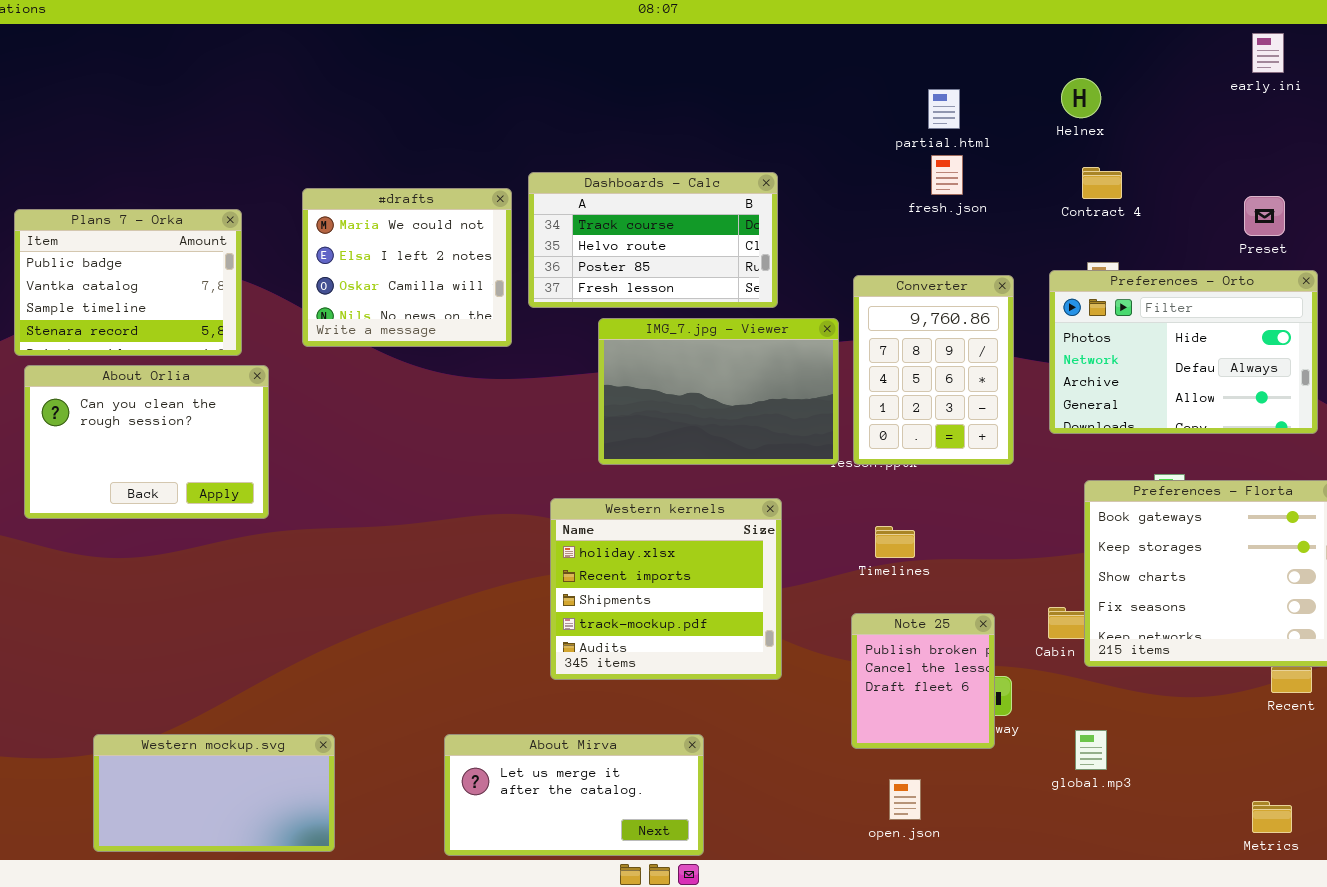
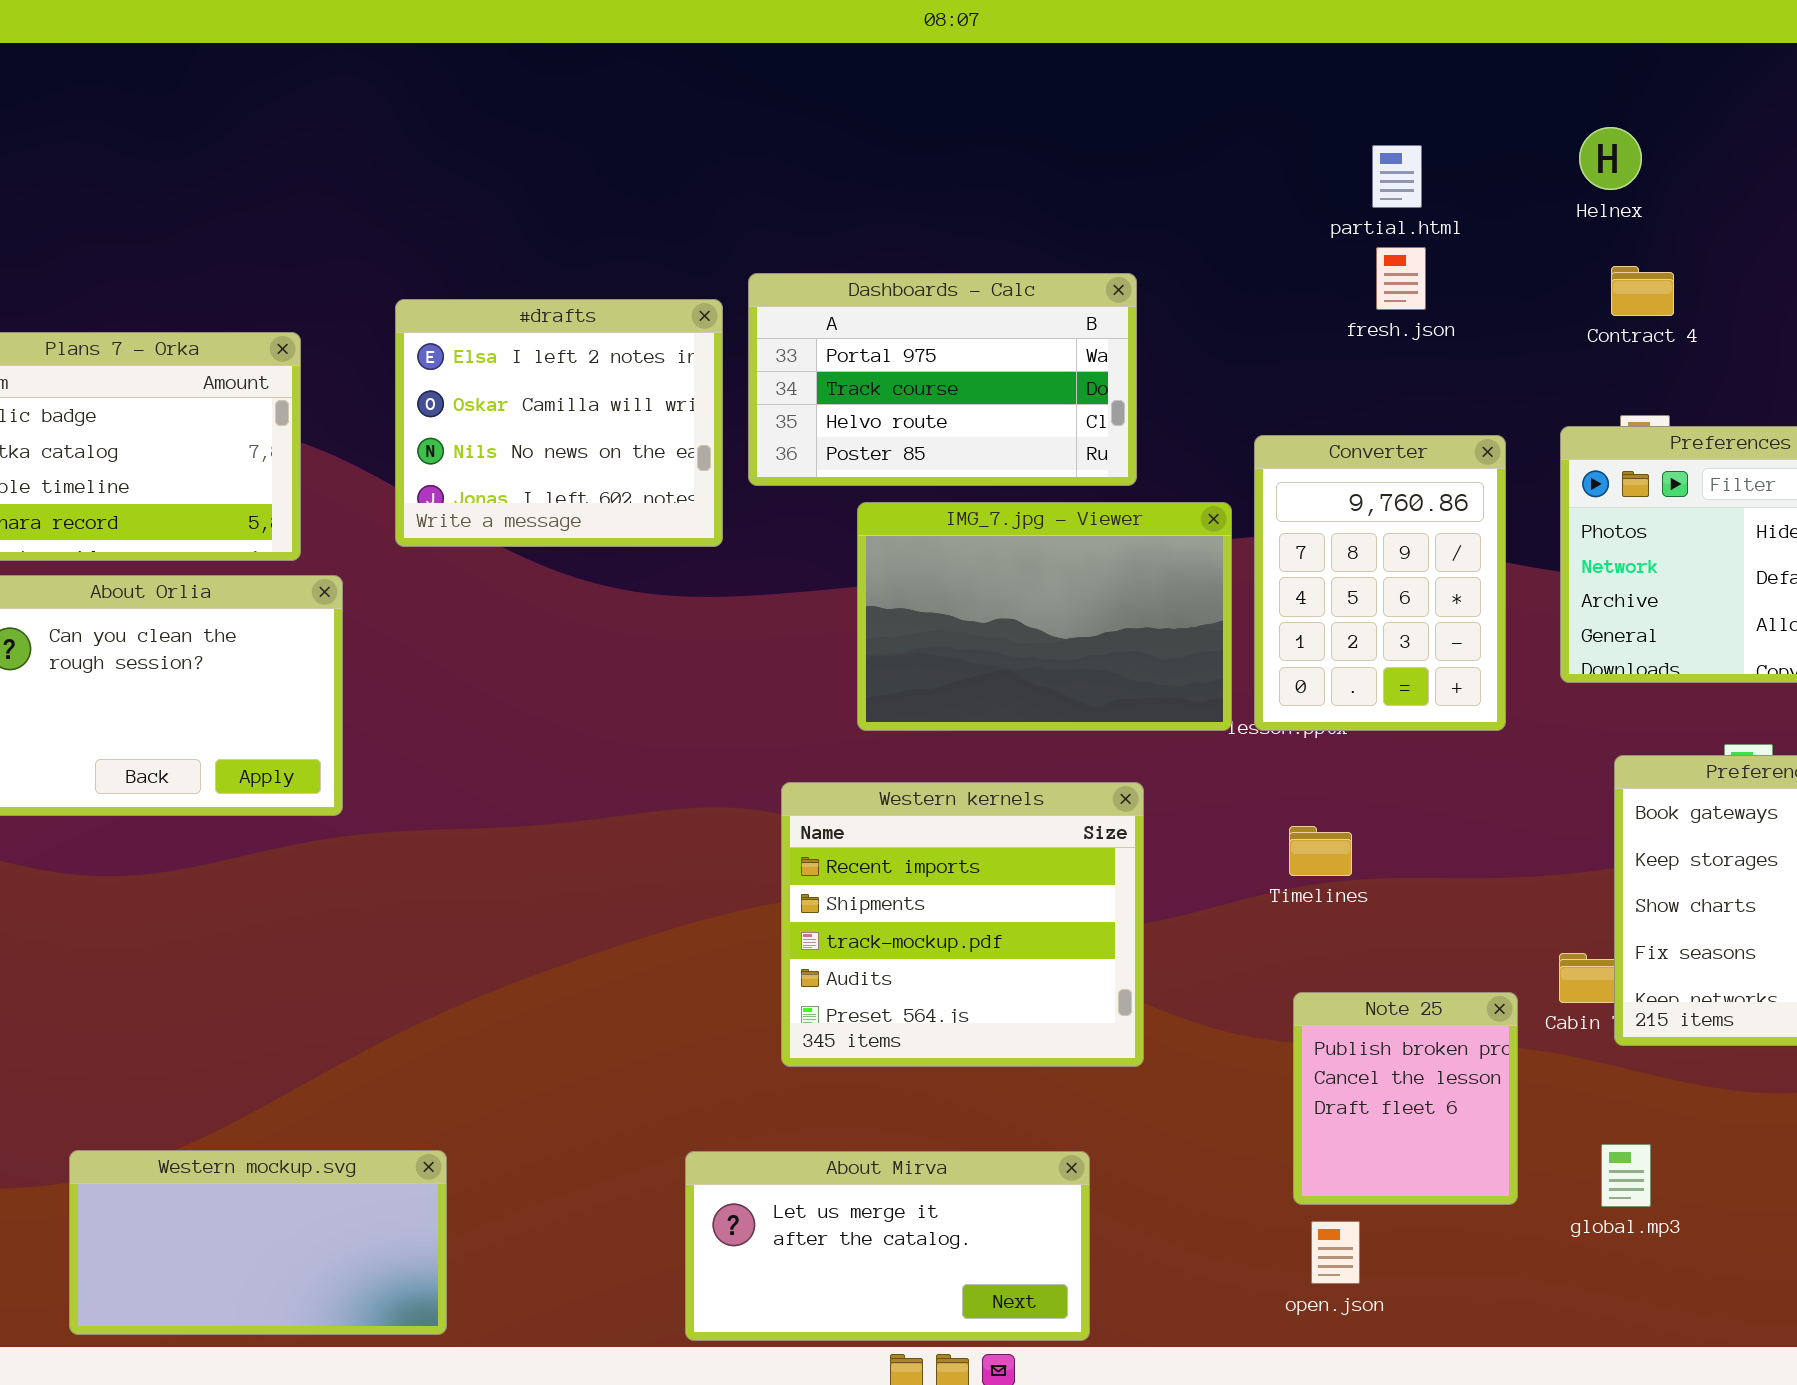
Dashboards - Calc: [528,172,778,308] -> [748,273,1137,486], scrolled up 1 row
#drafts: [302,188,512,347] -> [395,299,723,547], scrolled down 1 row
Western kernels: [550,498,782,680] -> [781,782,1144,1067], scrolled down 1 row
Note 25: [851,613,995,749] -> [1293,992,1518,1205], moved
About Mirva: [444,734,704,856] -> [685,1151,1090,1341], moved

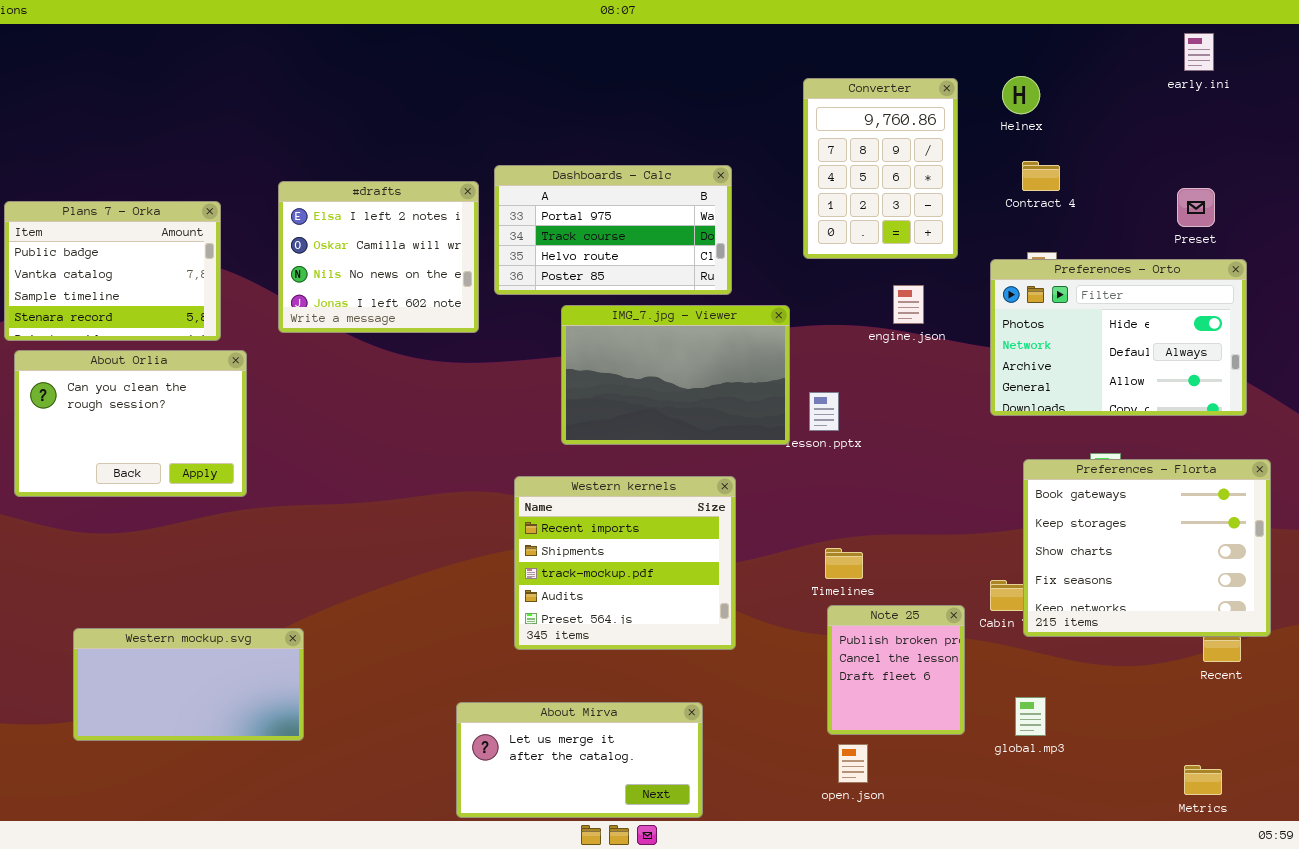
Converter: [1254,435,1506,731] -> [803,78,958,259], moved
Timelines: [1289,826,1352,876] -> [825,548,863,579], moved
Western mockup.svg: [69,1150,447,1335] -> [73,628,304,741], moved

